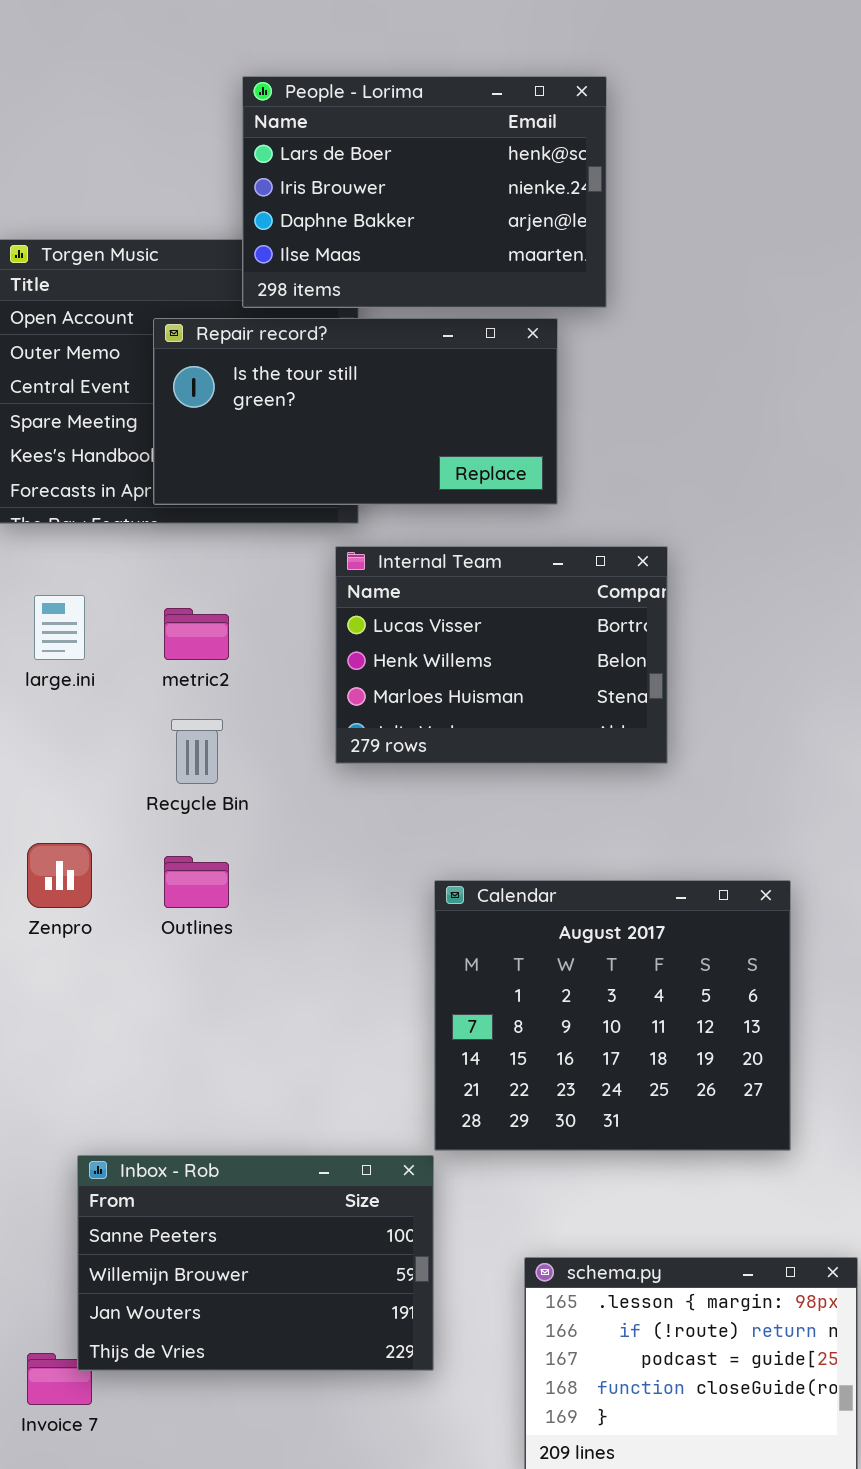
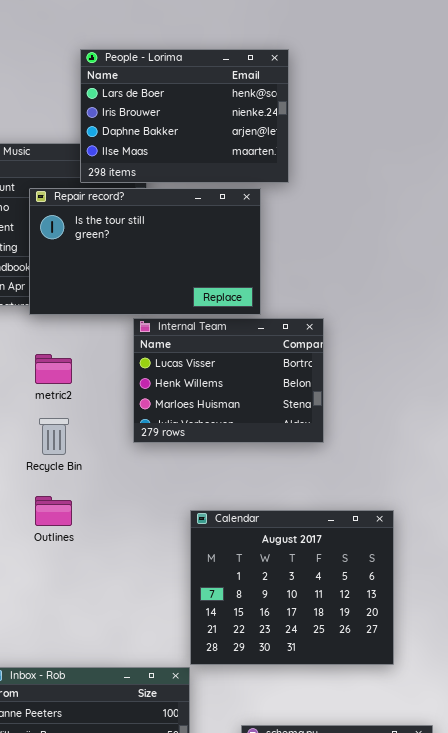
Repair record?: [153,318,558,505] -> [29,188,261,315], resized

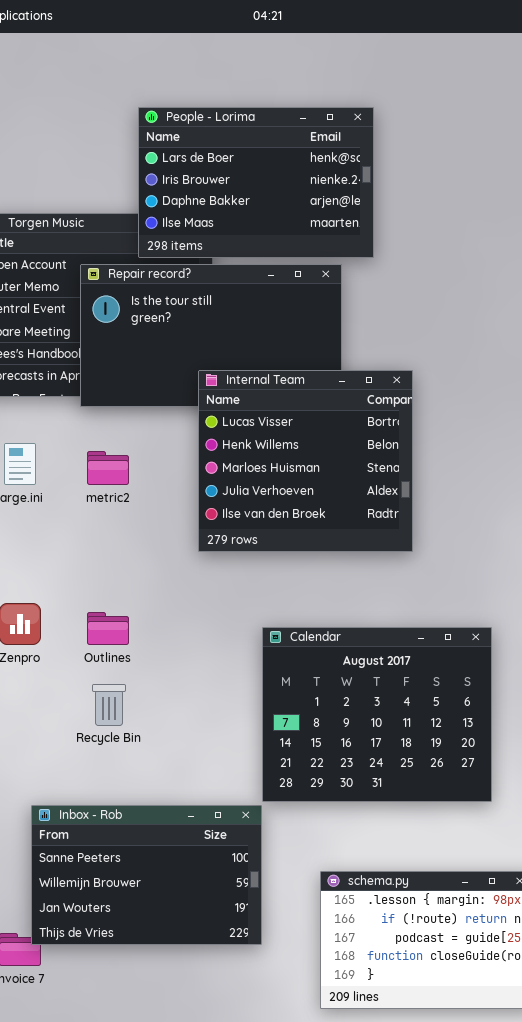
Internal Team: [133,318,324,443] -> [198,370,413,552], resized
Recycle Bin: [39,418,69,455] -> [92,684,126,726], moved

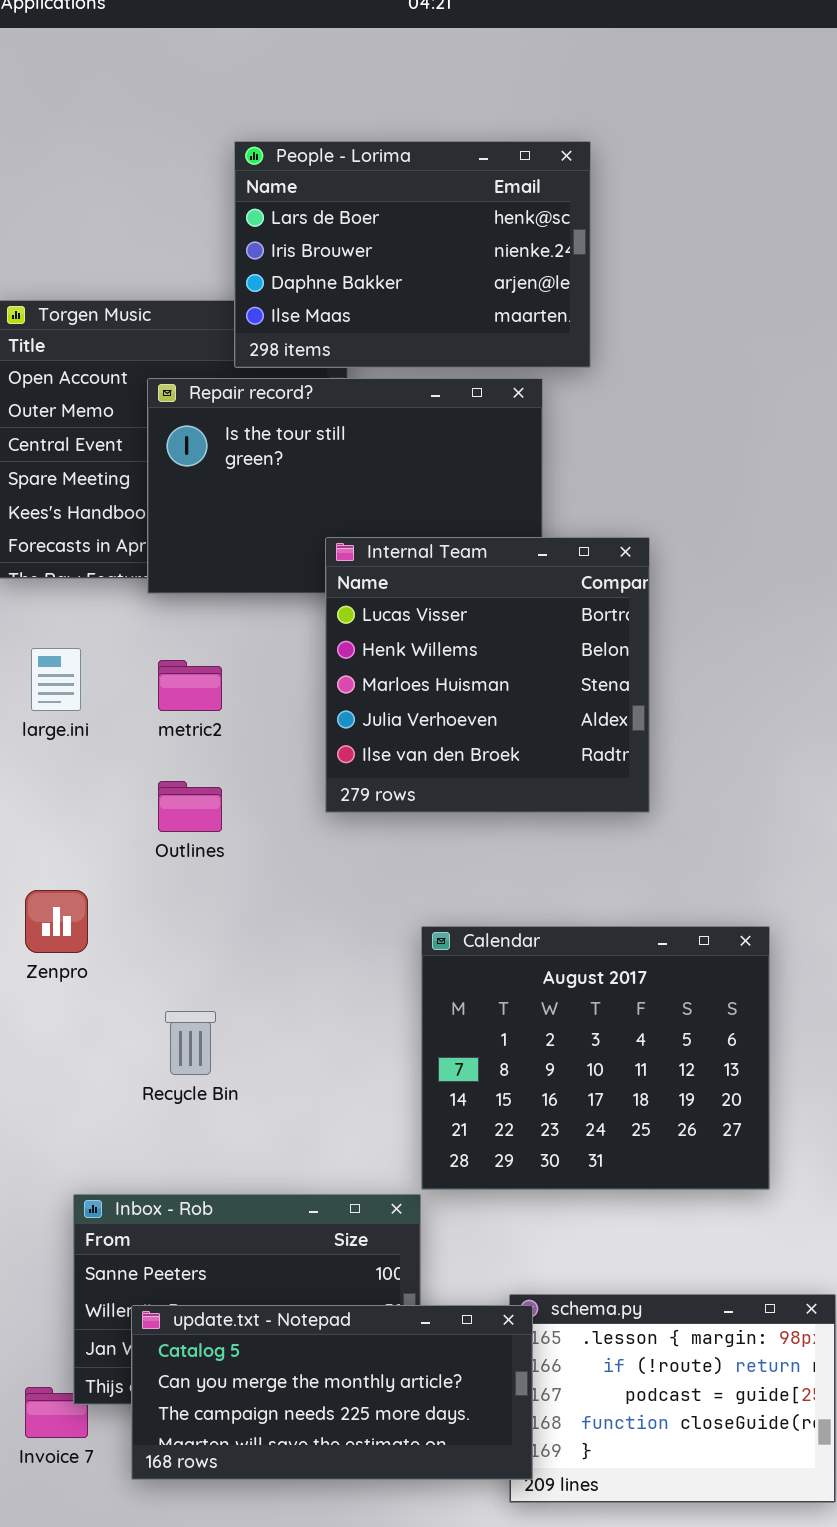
Outlines: [87,612,129,645] -> [158,781,222,832], moved
update.txt - Notepad: none -> [131,1305,533,1480], opened

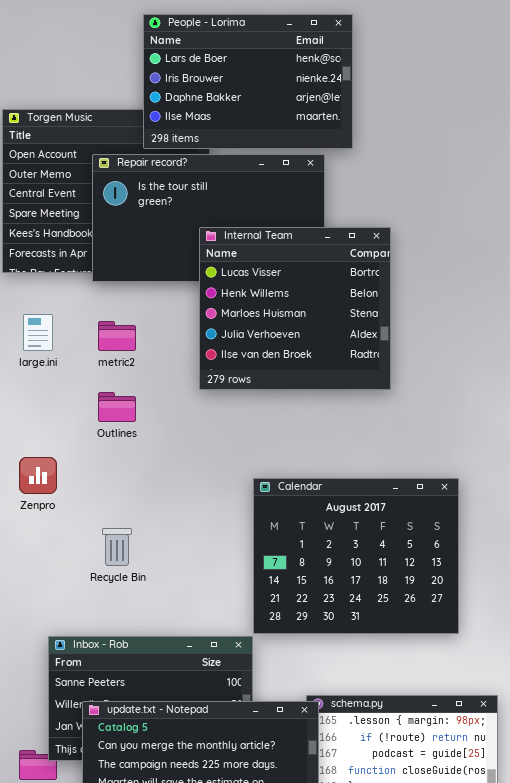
Internal Team: [325,537,650,813] -> [199,227,391,390], moved

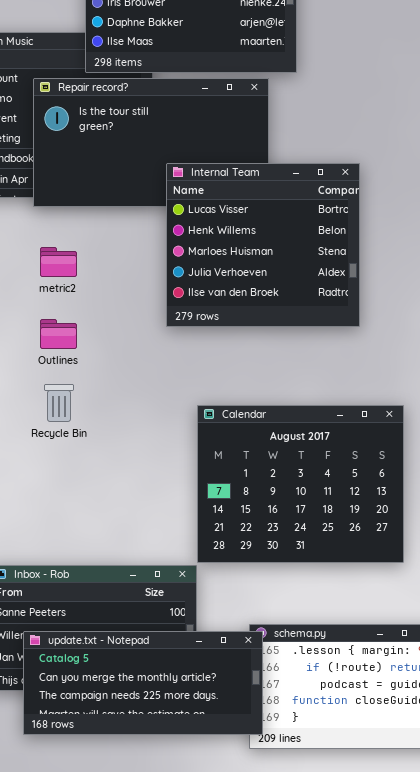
Internal Team: [199,227,391,390] -> [166,163,360,327], moved
Recycle Bin: [102,528,132,566] -> [44,384,74,422], moved

